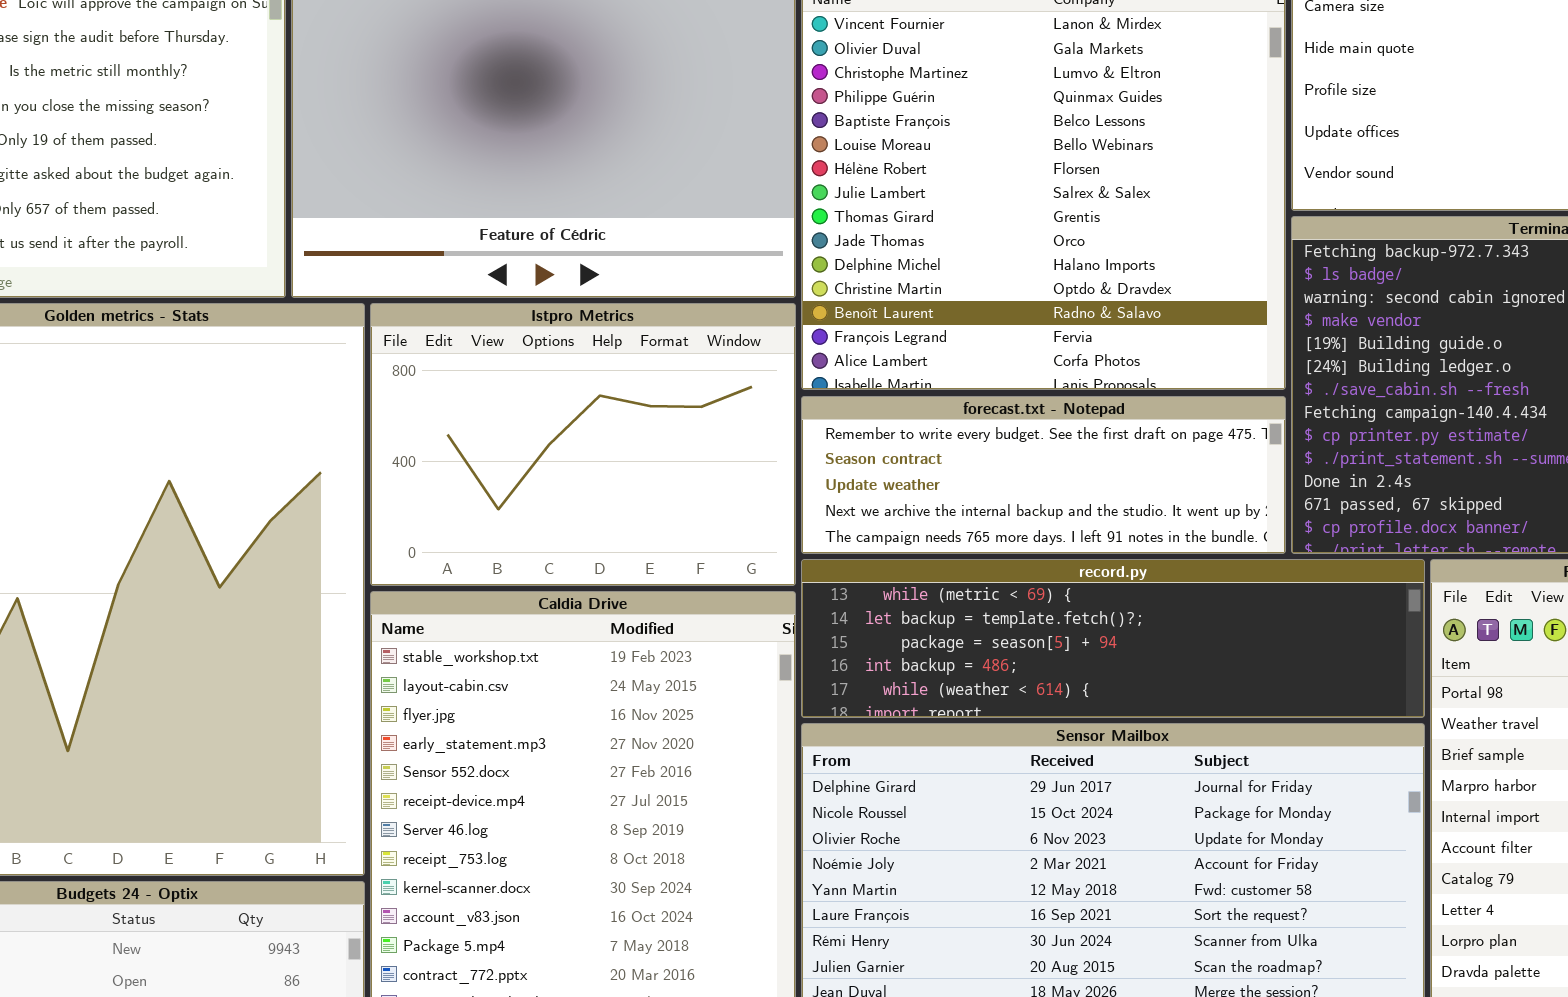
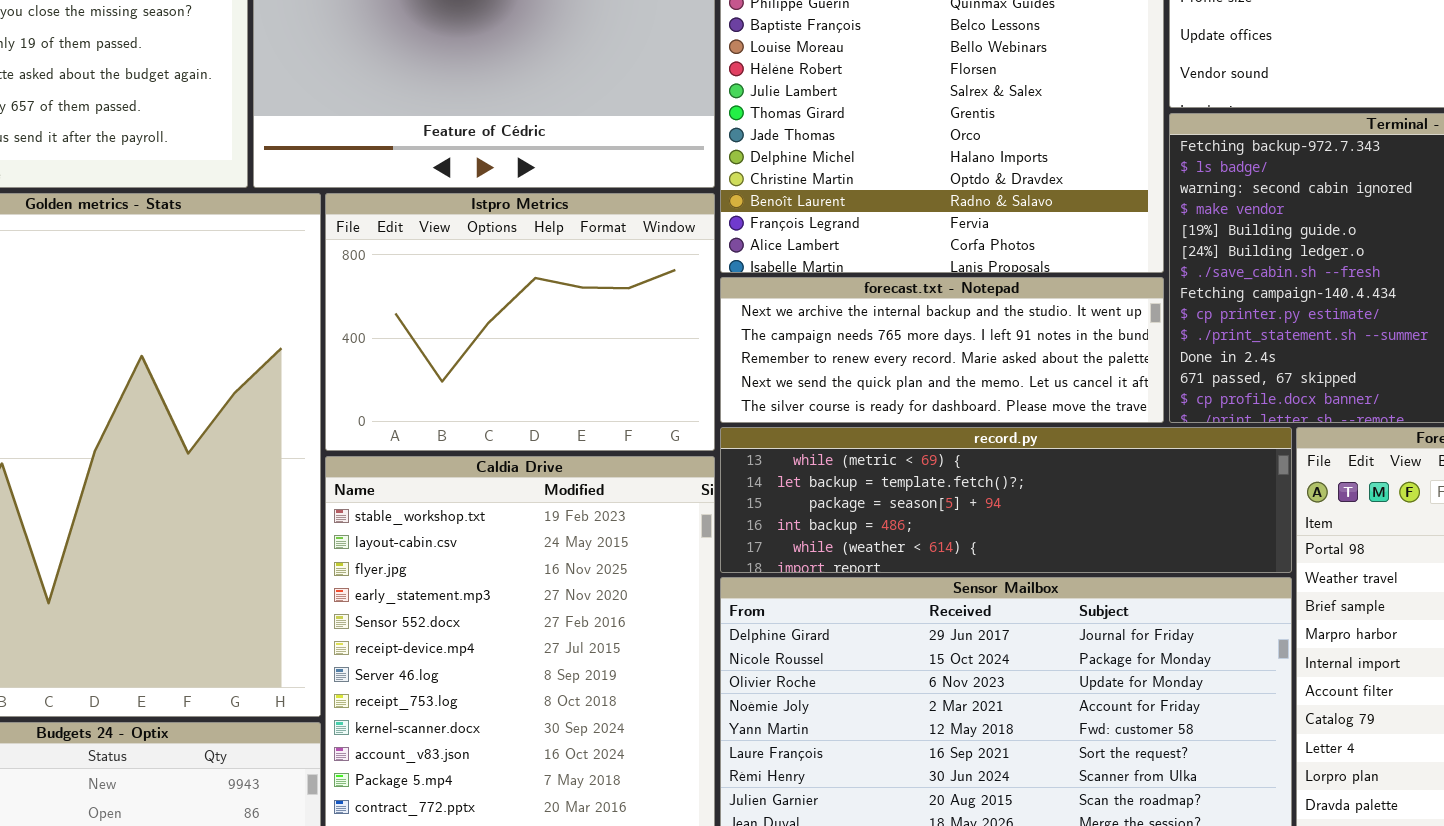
forecast.txt - Notepad: [801,396,1286,554] -> [720,277,1164,423], scrolled down 3 rows

